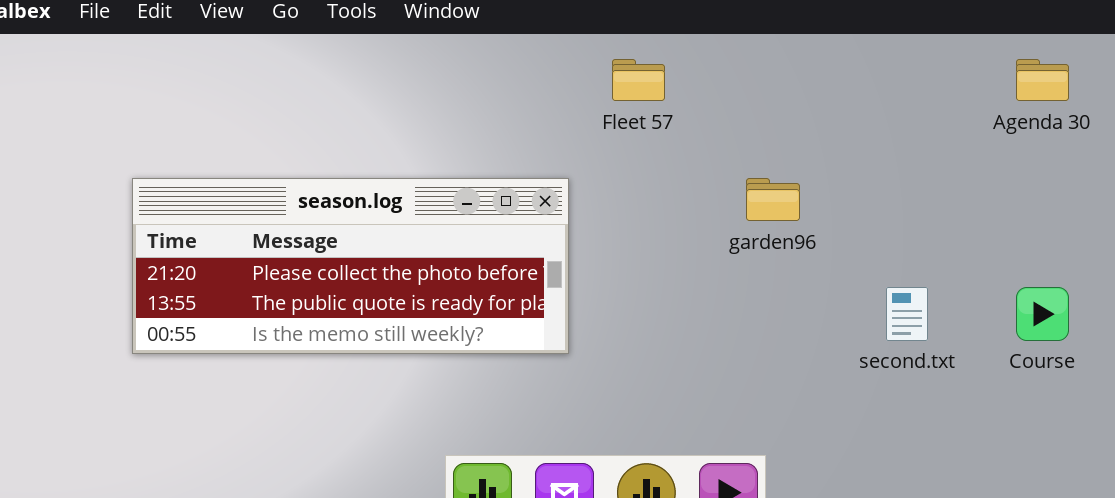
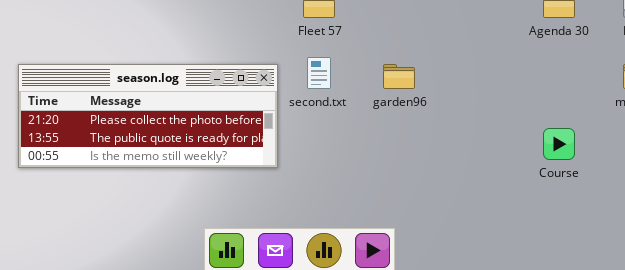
second.txt: [886,287,928,341] -> [307,57,331,89], moved

